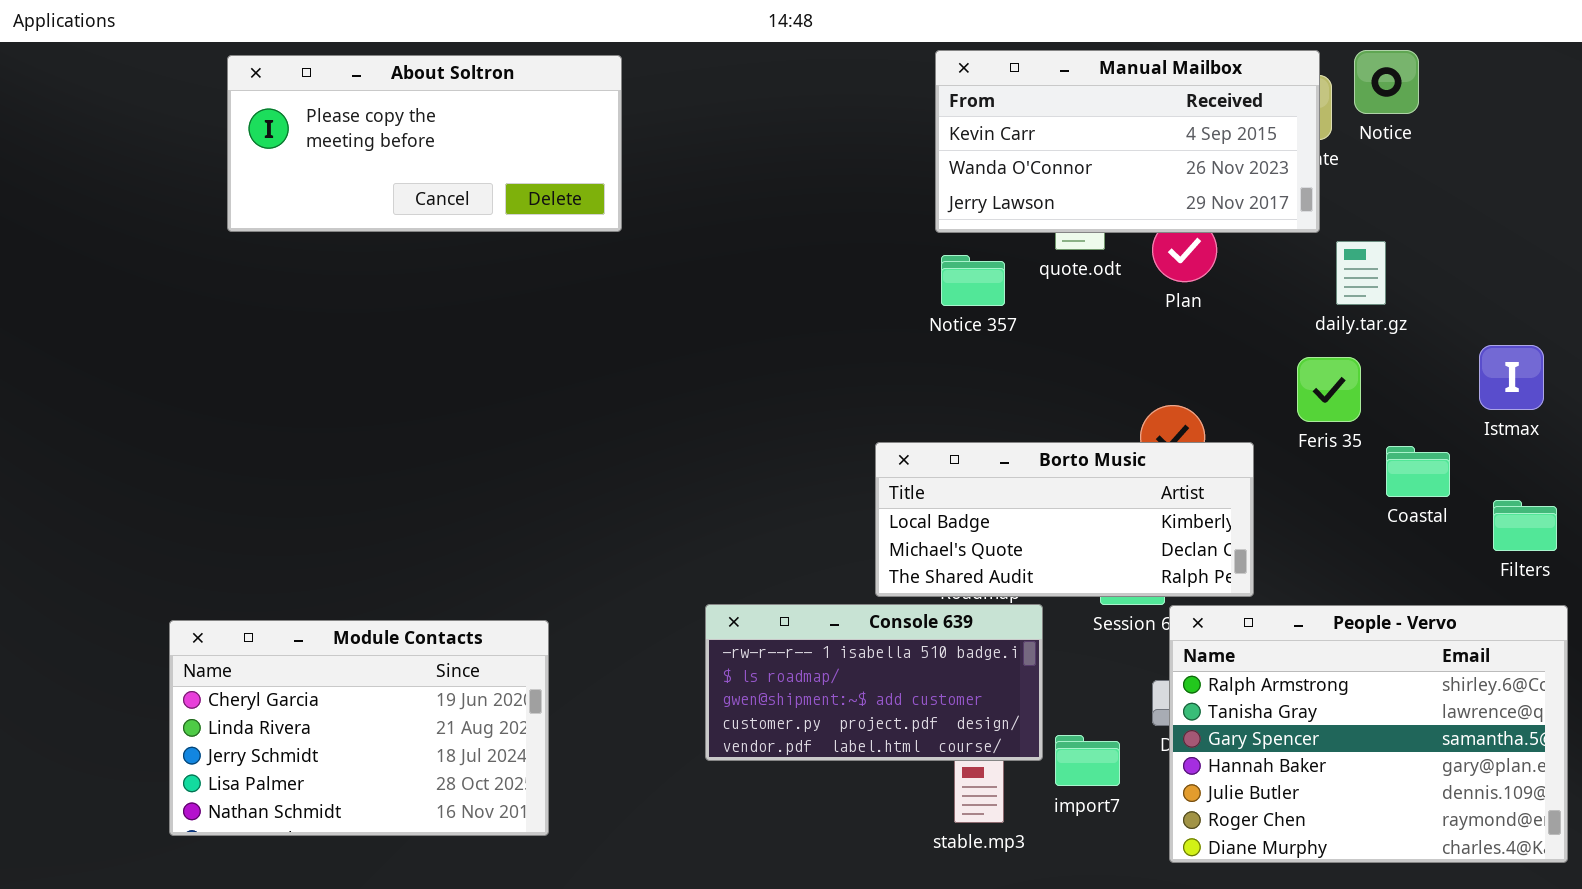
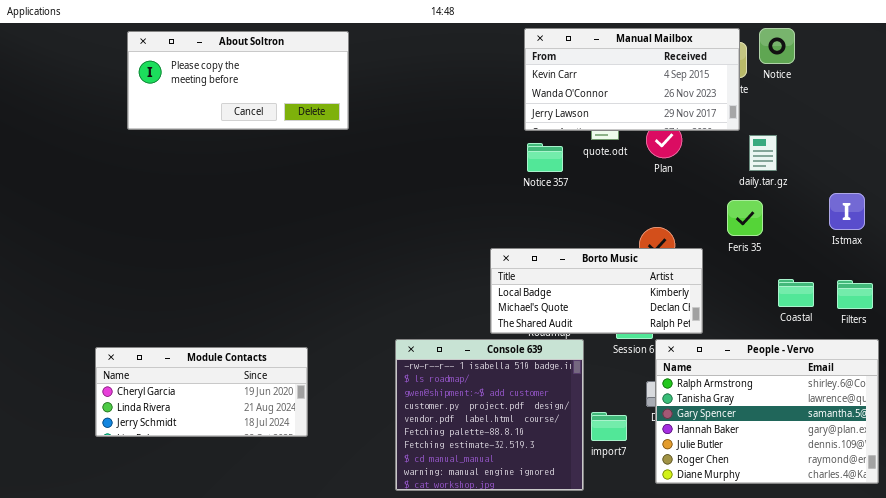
Coastal: [1386,446,1450,497] -> [778,279,814,307], moved
Console 639: [705,604,1043,761] -> [395,339,584,491], resized
Module Contacts: [169,620,549,836] -> [95,347,308,437], resized

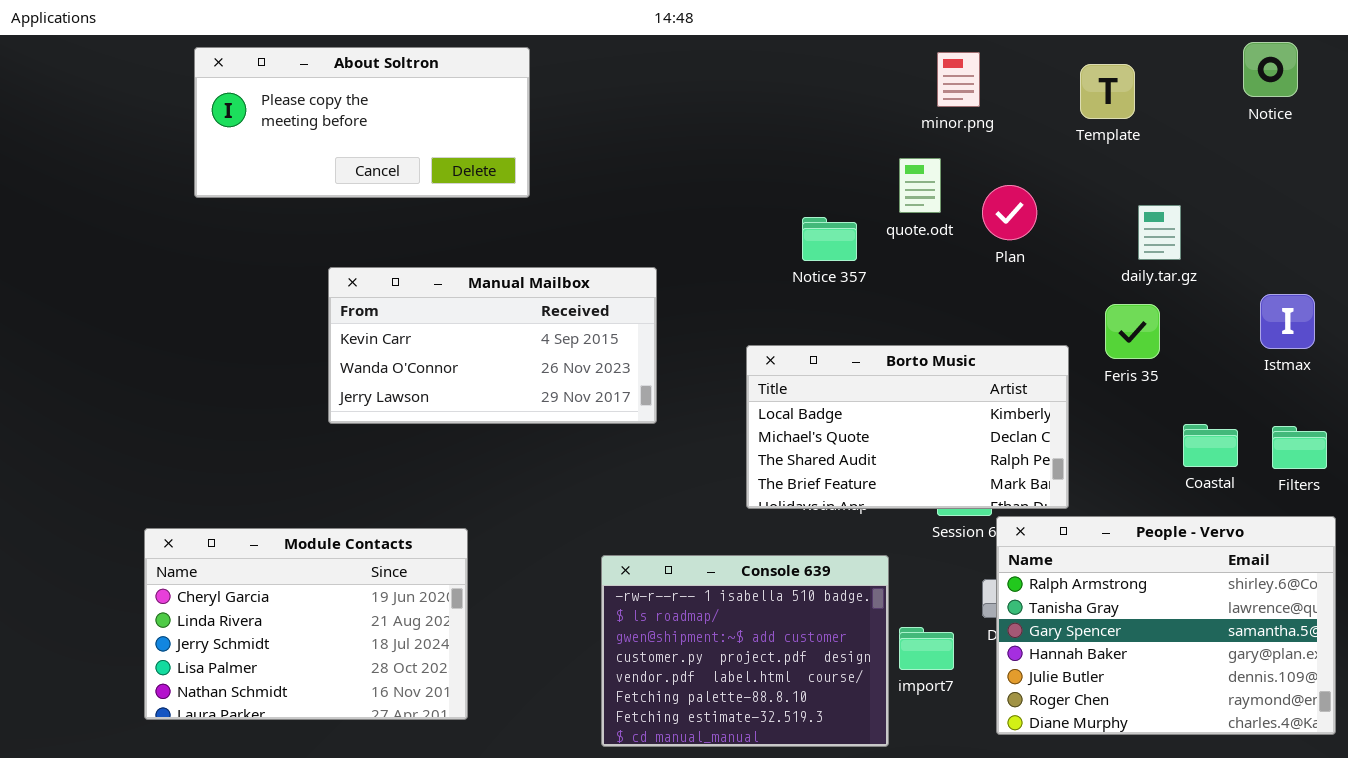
Manual Mailbox: [524,28,740,131] -> [328,267,657,424], moved
Notice: [759,28,795,64] -> [1243,42,1298,97], moved
Borto Music: [490,248,703,334] -> [746,345,1069,509], resized
Console 639: [395,339,584,491] -> [601,555,889,747], resized
Module Contacts: [95,347,308,437] -> [144,528,468,720], resized

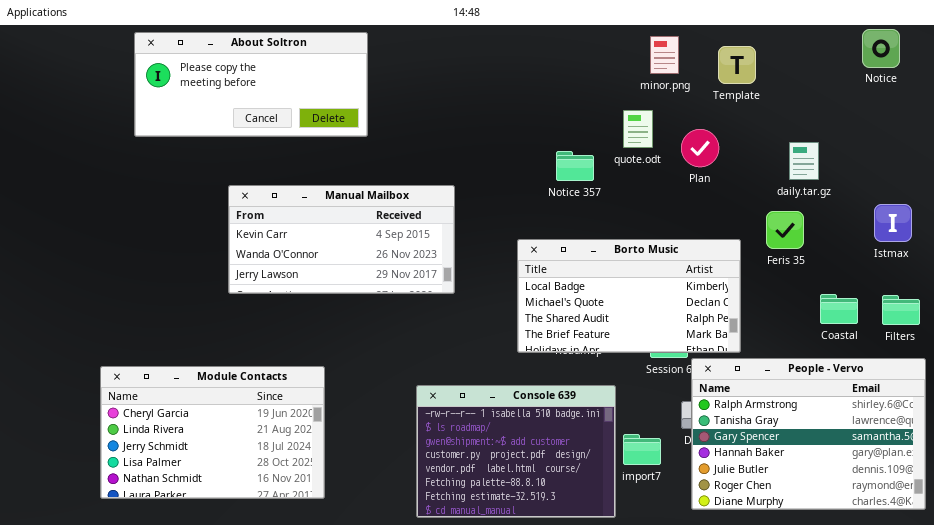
Template: [1080,64,1135,119] -> [718,46,756,84], moved

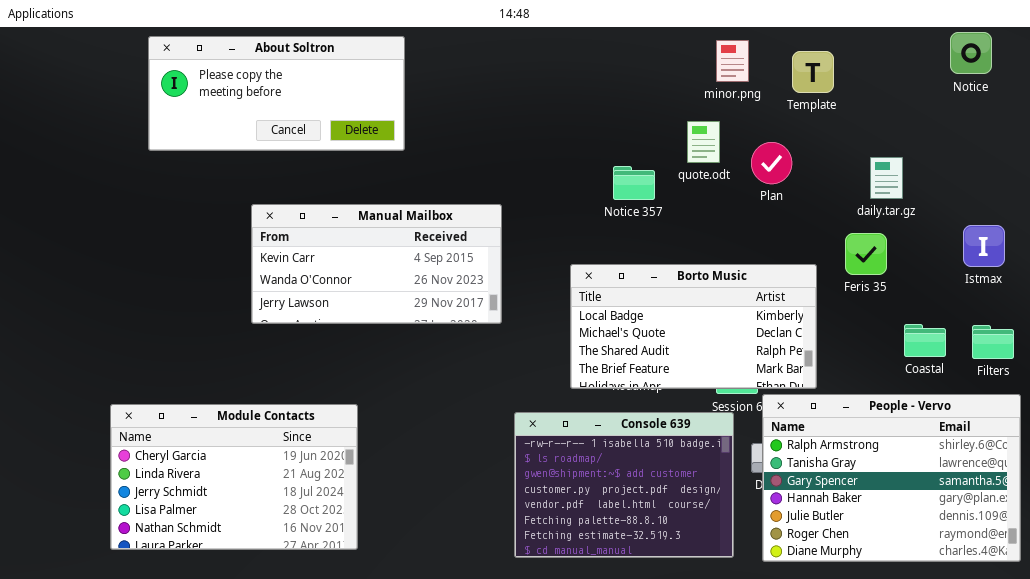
Console 639: [416,385,616,518] -> [514,412,734,558], moved

